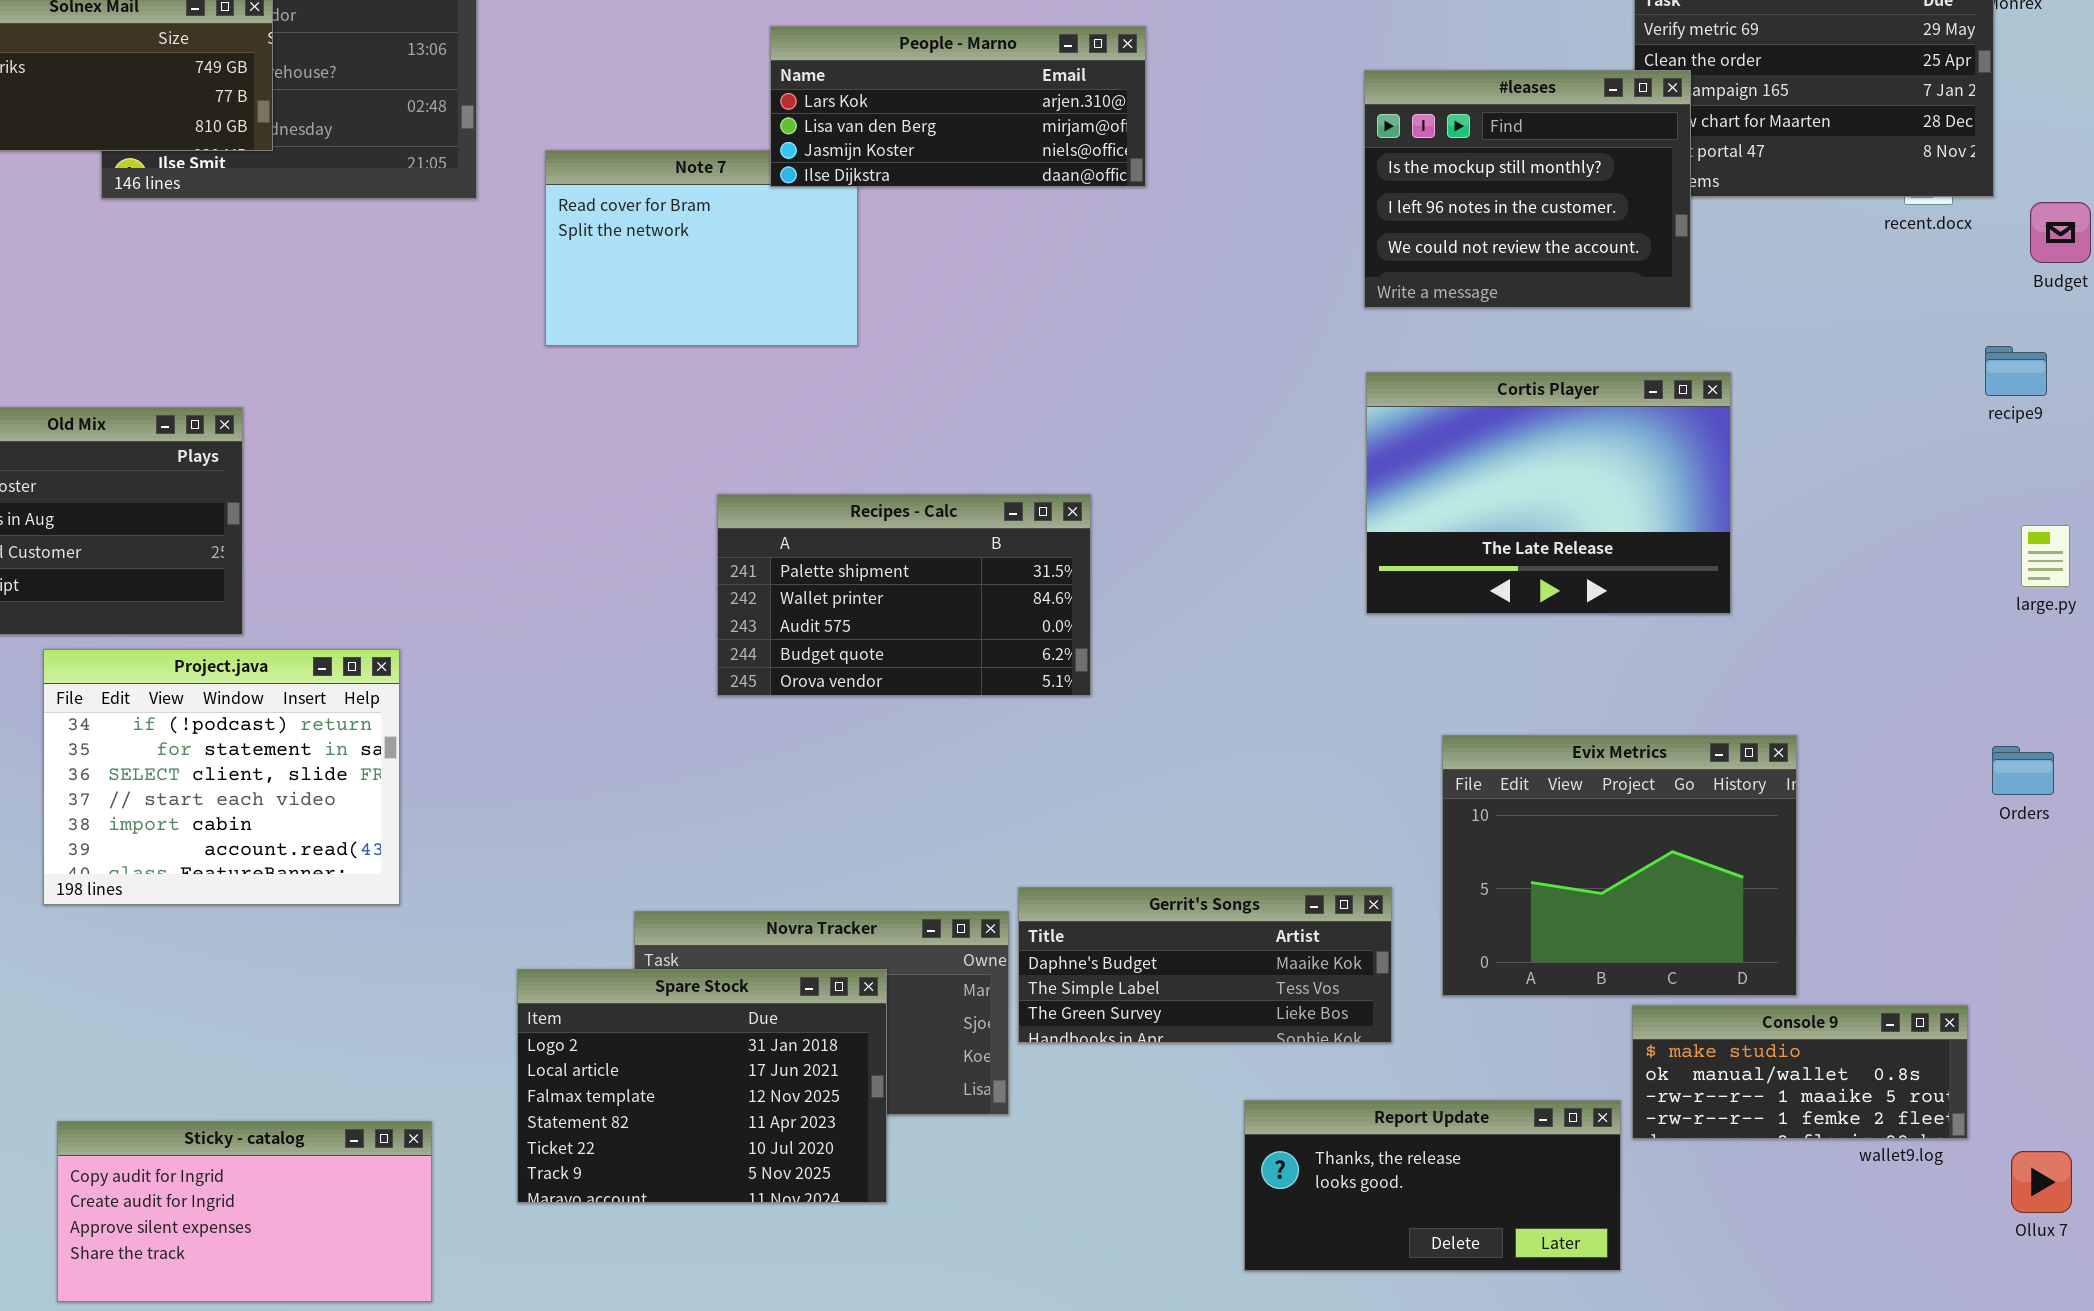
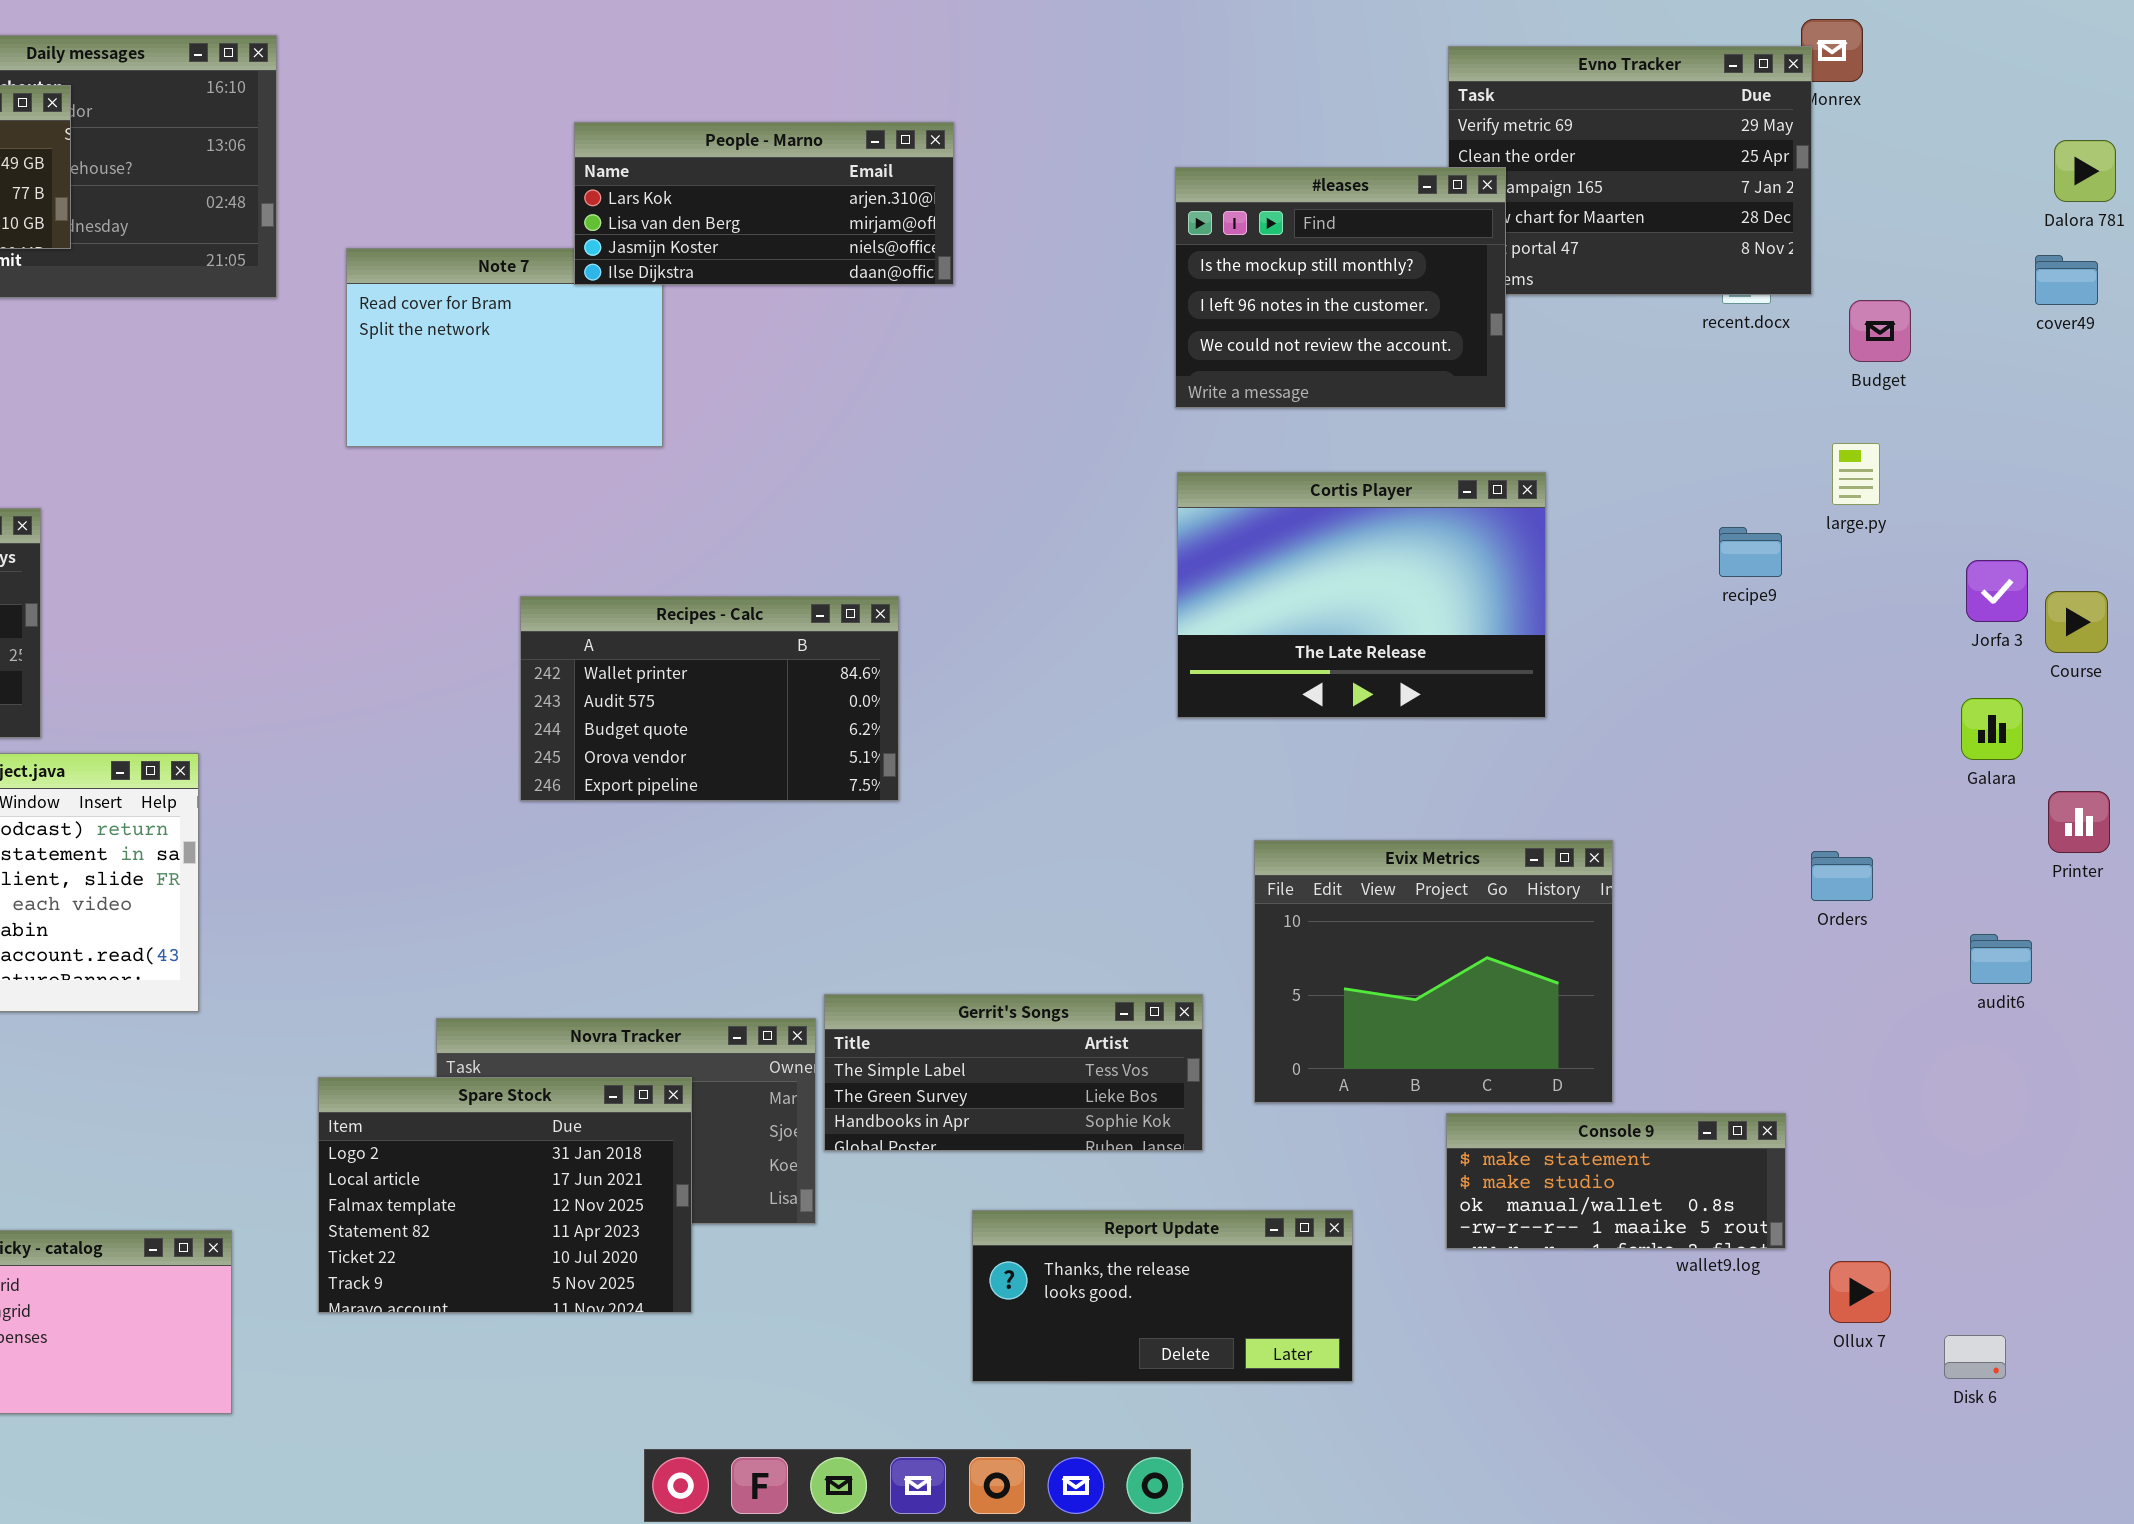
recipe9: [1985,346,2047,396] -> [1719,527,1782,577], moved
Recipes - Calc: [717,494,1091,696] -> [520,596,899,801], scrolled down 1 row
large.py: [2021,525,2070,587] -> [1832,443,1880,505], moved
Gerrit's Songs: [1018,887,1392,1043] -> [824,994,1203,1151], scrolled down 1 row
Console 9: [1632,1005,1968,1139] -> [1446,1113,1786,1249], scrolled up 1 row
Report Update: [1244,1100,1621,1271] -> [972,1210,1353,1382], moved

